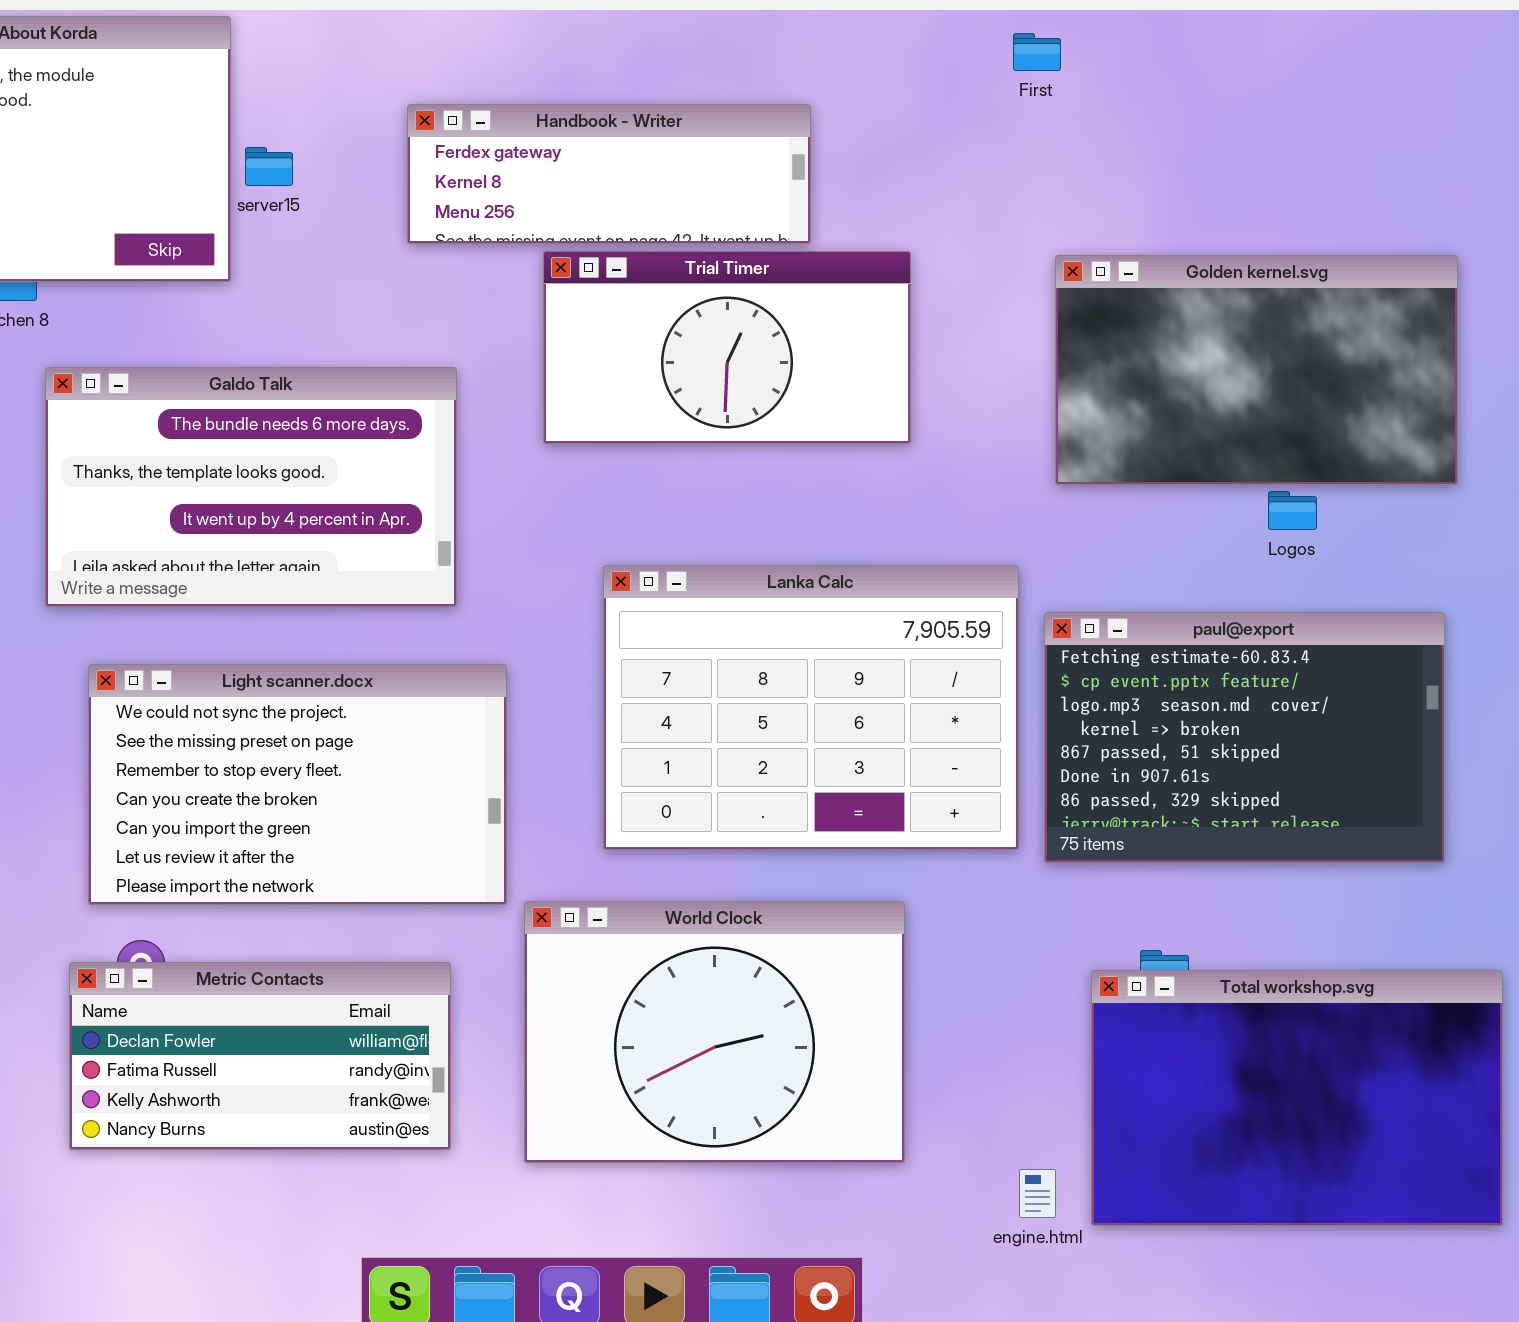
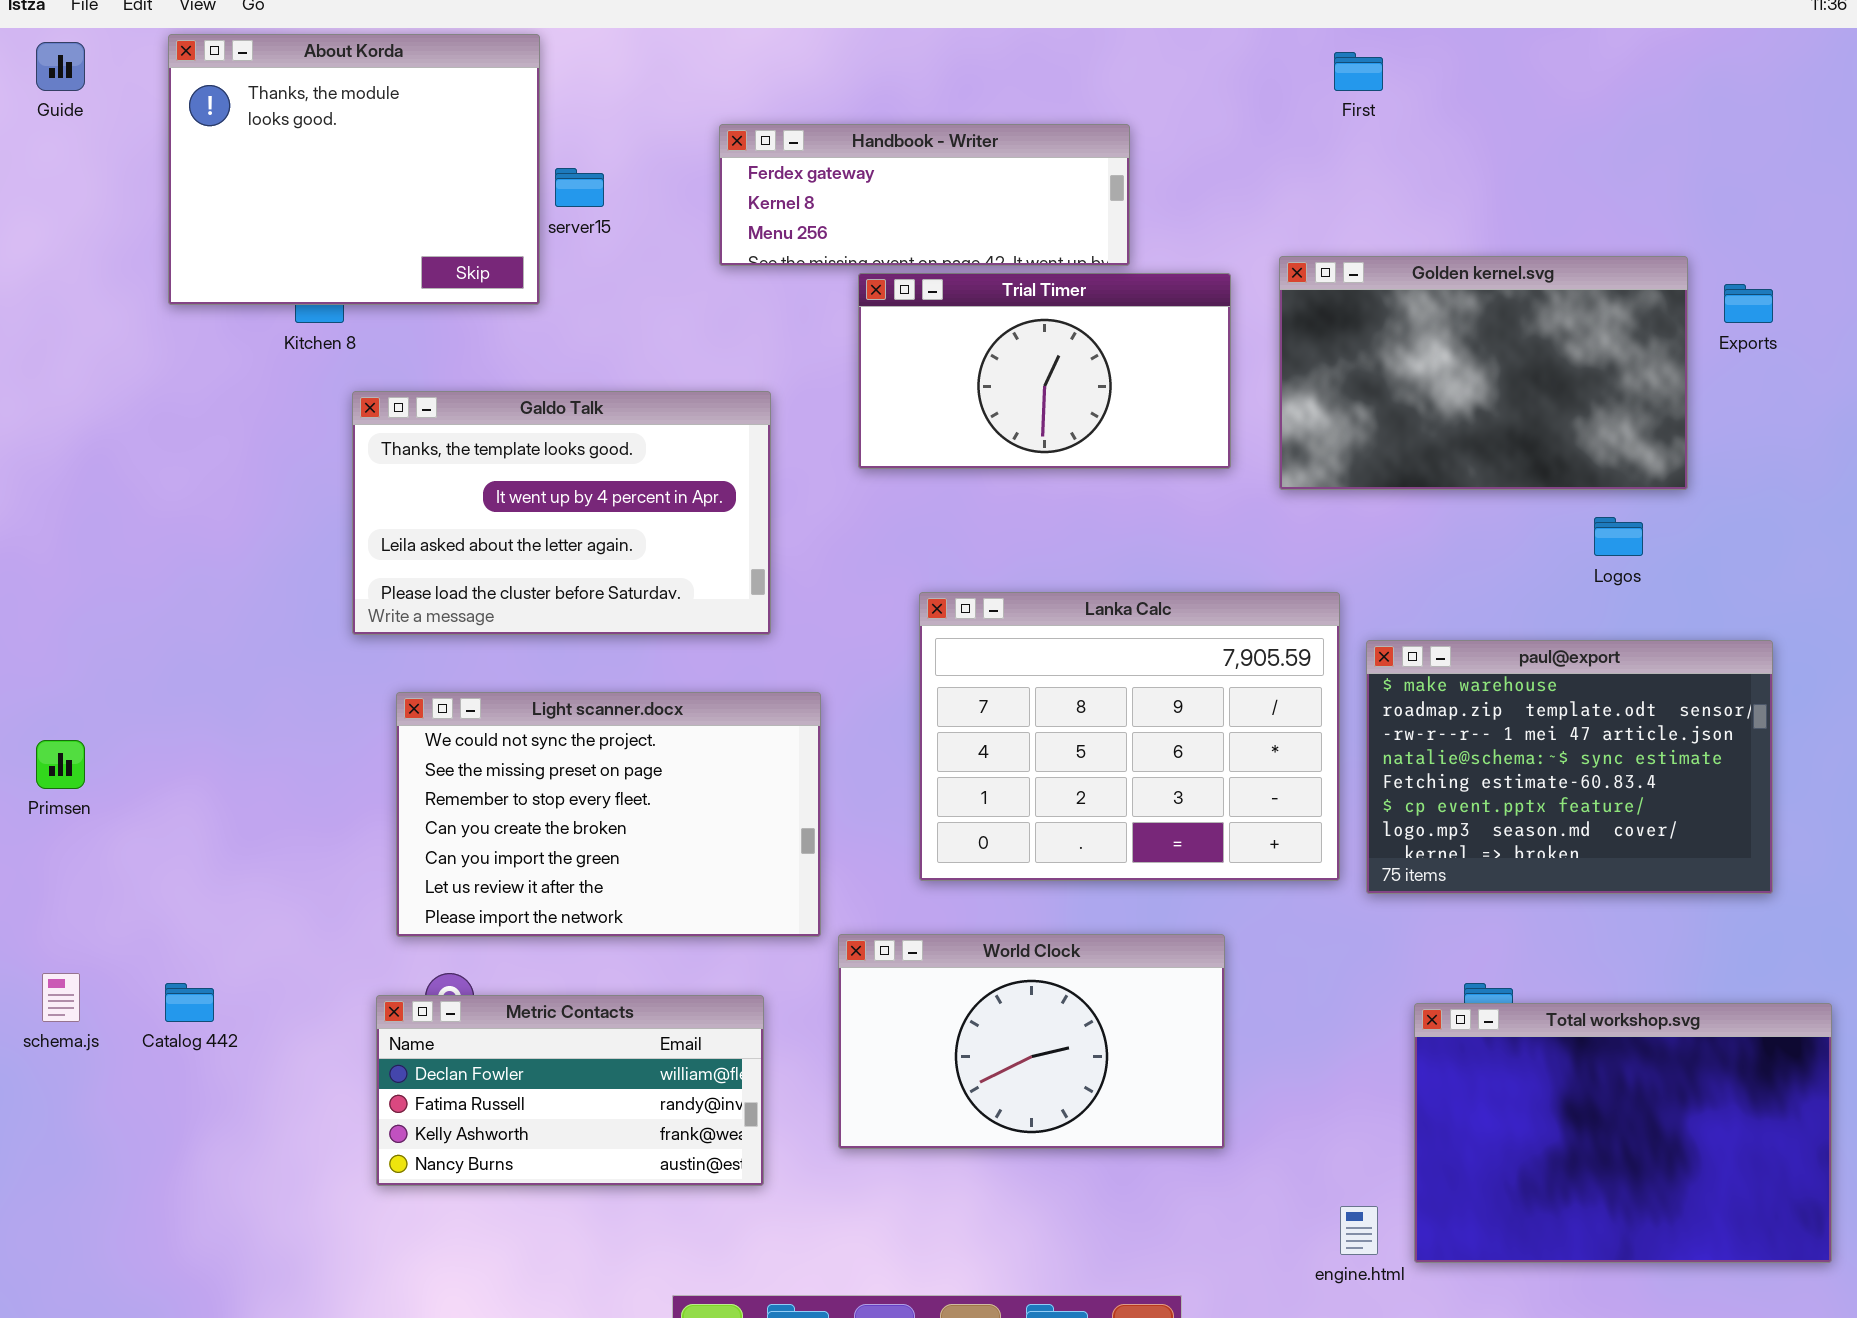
Golden kernel.svg: [1055,255,1458,485] -> [1279,256,1688,490], moved
Galdo Talk: [45,367,457,607] -> [352,391,771,635], scrolled down 1 row
paul@export: [1044,612,1445,863] -> [1366,640,1773,894], scrolled up 4 rows
World Clock: [524,901,905,1163] -> [838,934,1225,1149], resized

